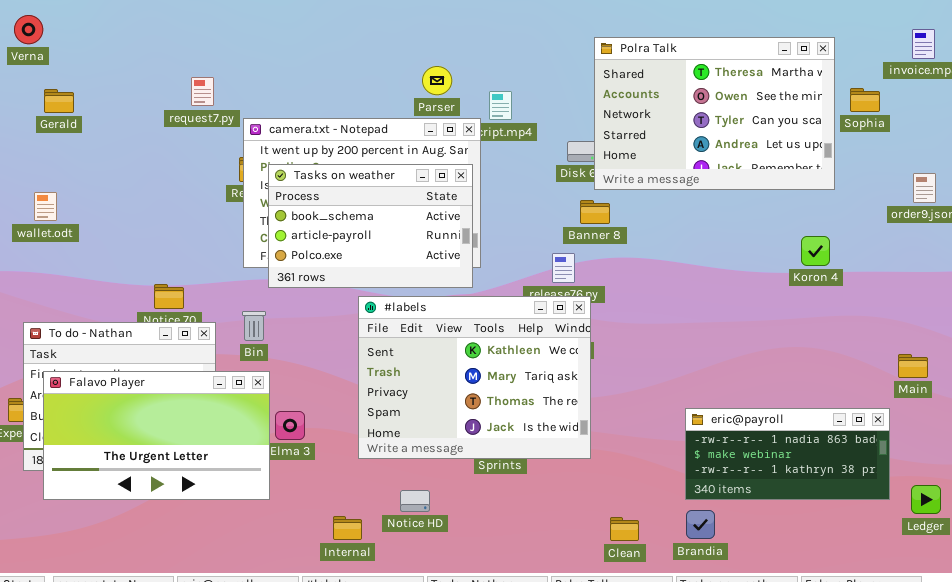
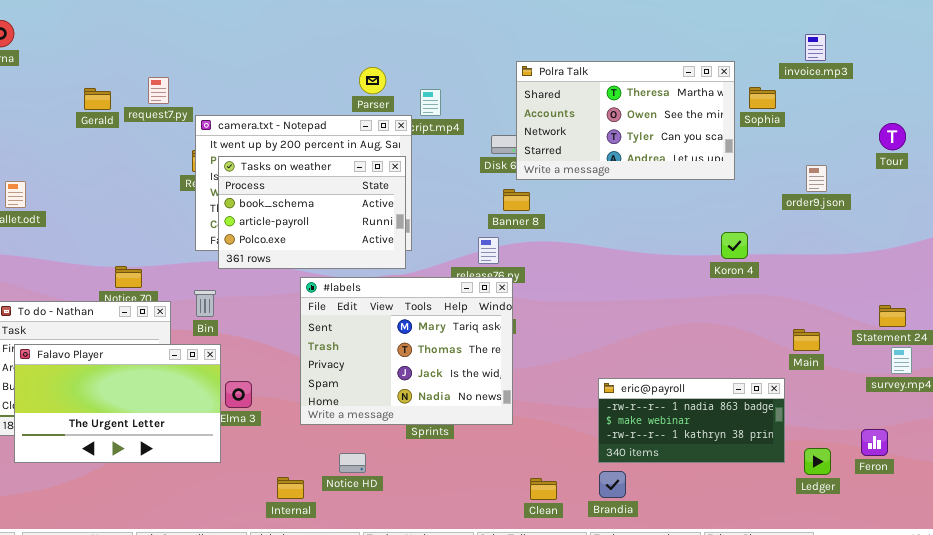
Polra Talk: [594,37,835,190] -> [516,61,735,180], resized
Gerald: [44,89,74,113] -> [84,88,111,110], moved
Koron 4: [801,236,830,266] -> [721,232,748,259], moved
#labels: [358,296,591,459] -> [300,277,513,425], scrolled down 1 row

